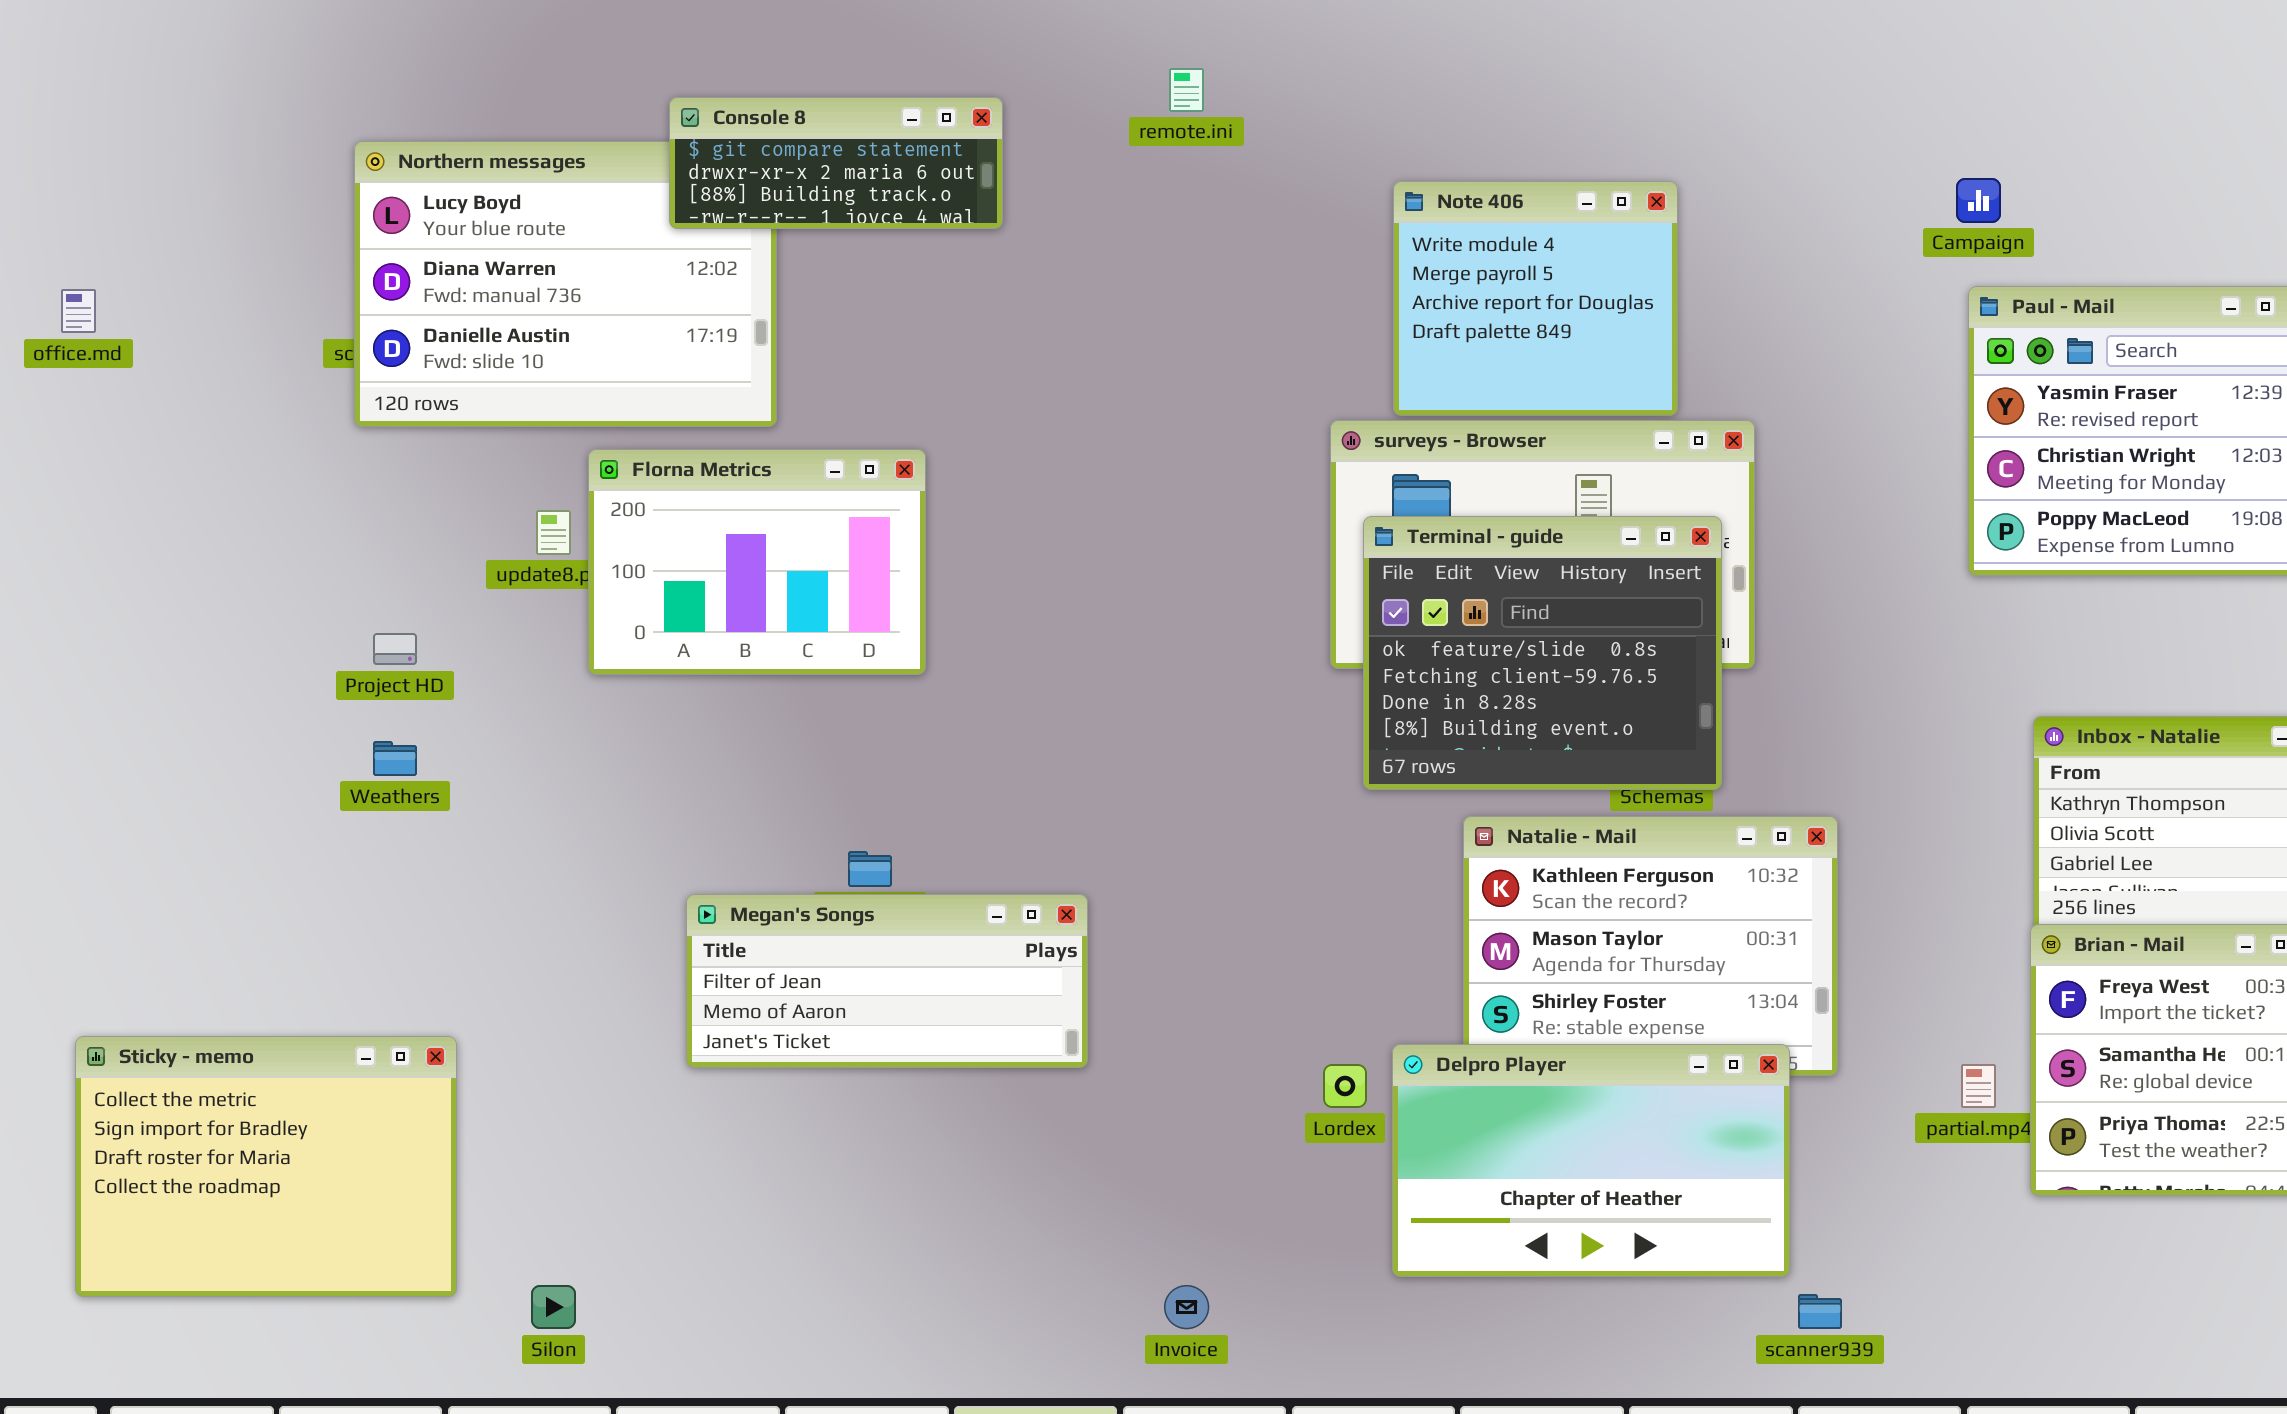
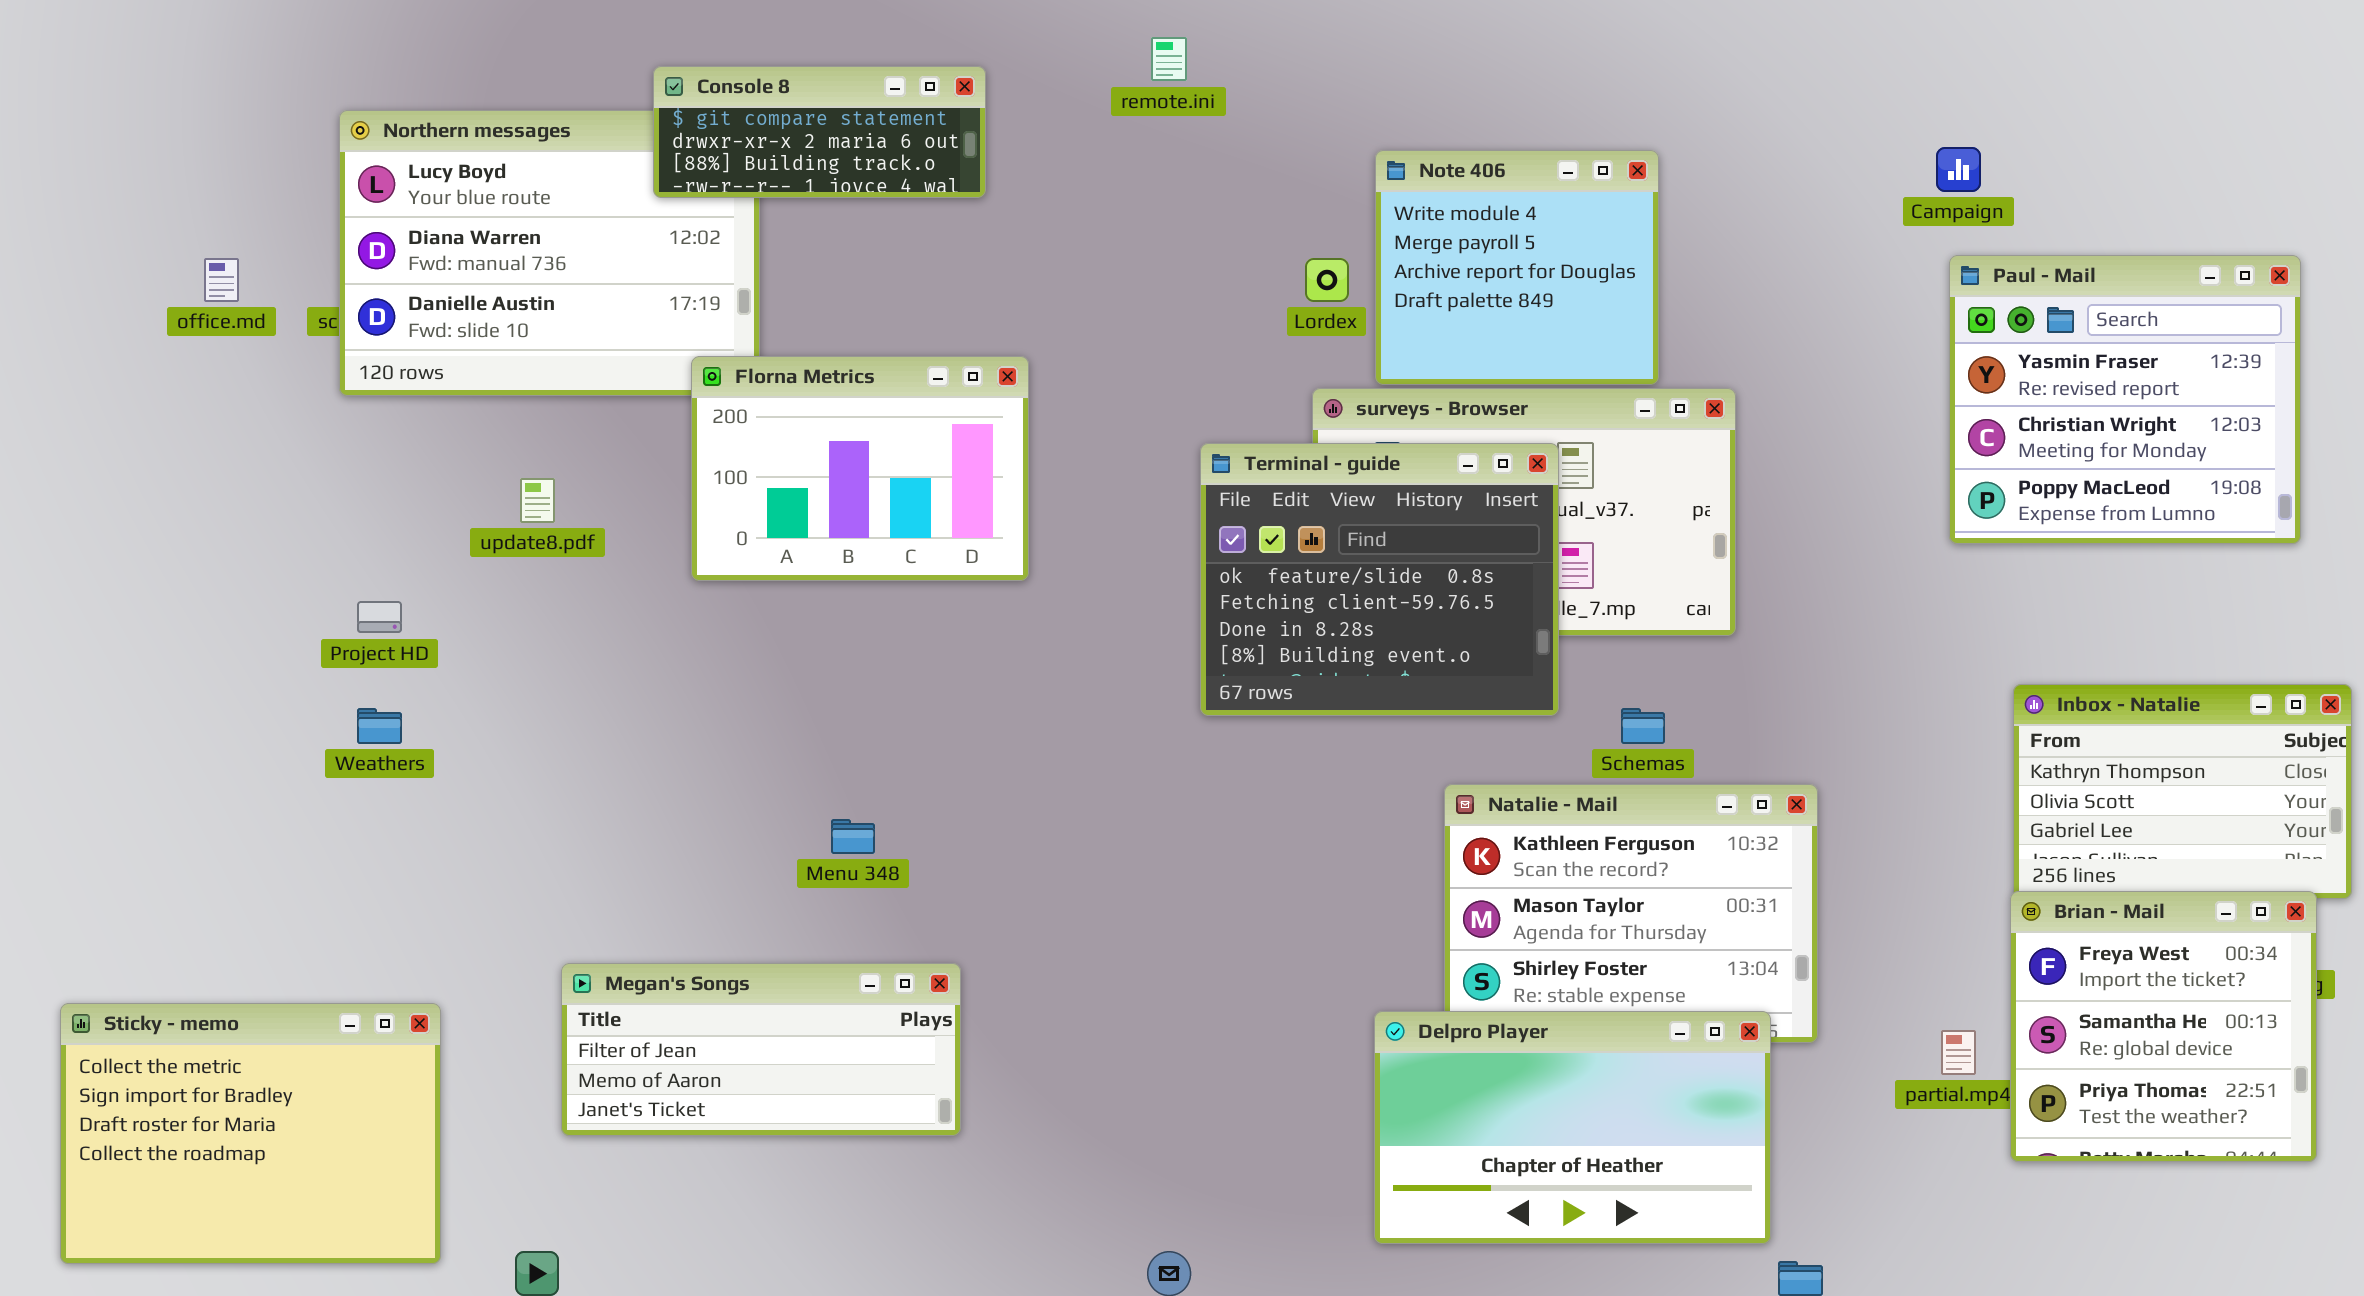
office.md: [61,289,96,333] -> [204,258,239,302], moved
Florna Metrics: [588,449,926,675] -> [691,356,1029,581], moved
Terminal - guide: [1363,516,1722,790] -> [1200,443,1559,716], moved
Megan's Songs: [686,894,1088,1068] -> [561,963,961,1136], moved
Lordex: [1323,1064,1367,1108] -> [1305,258,1349,302], moved

